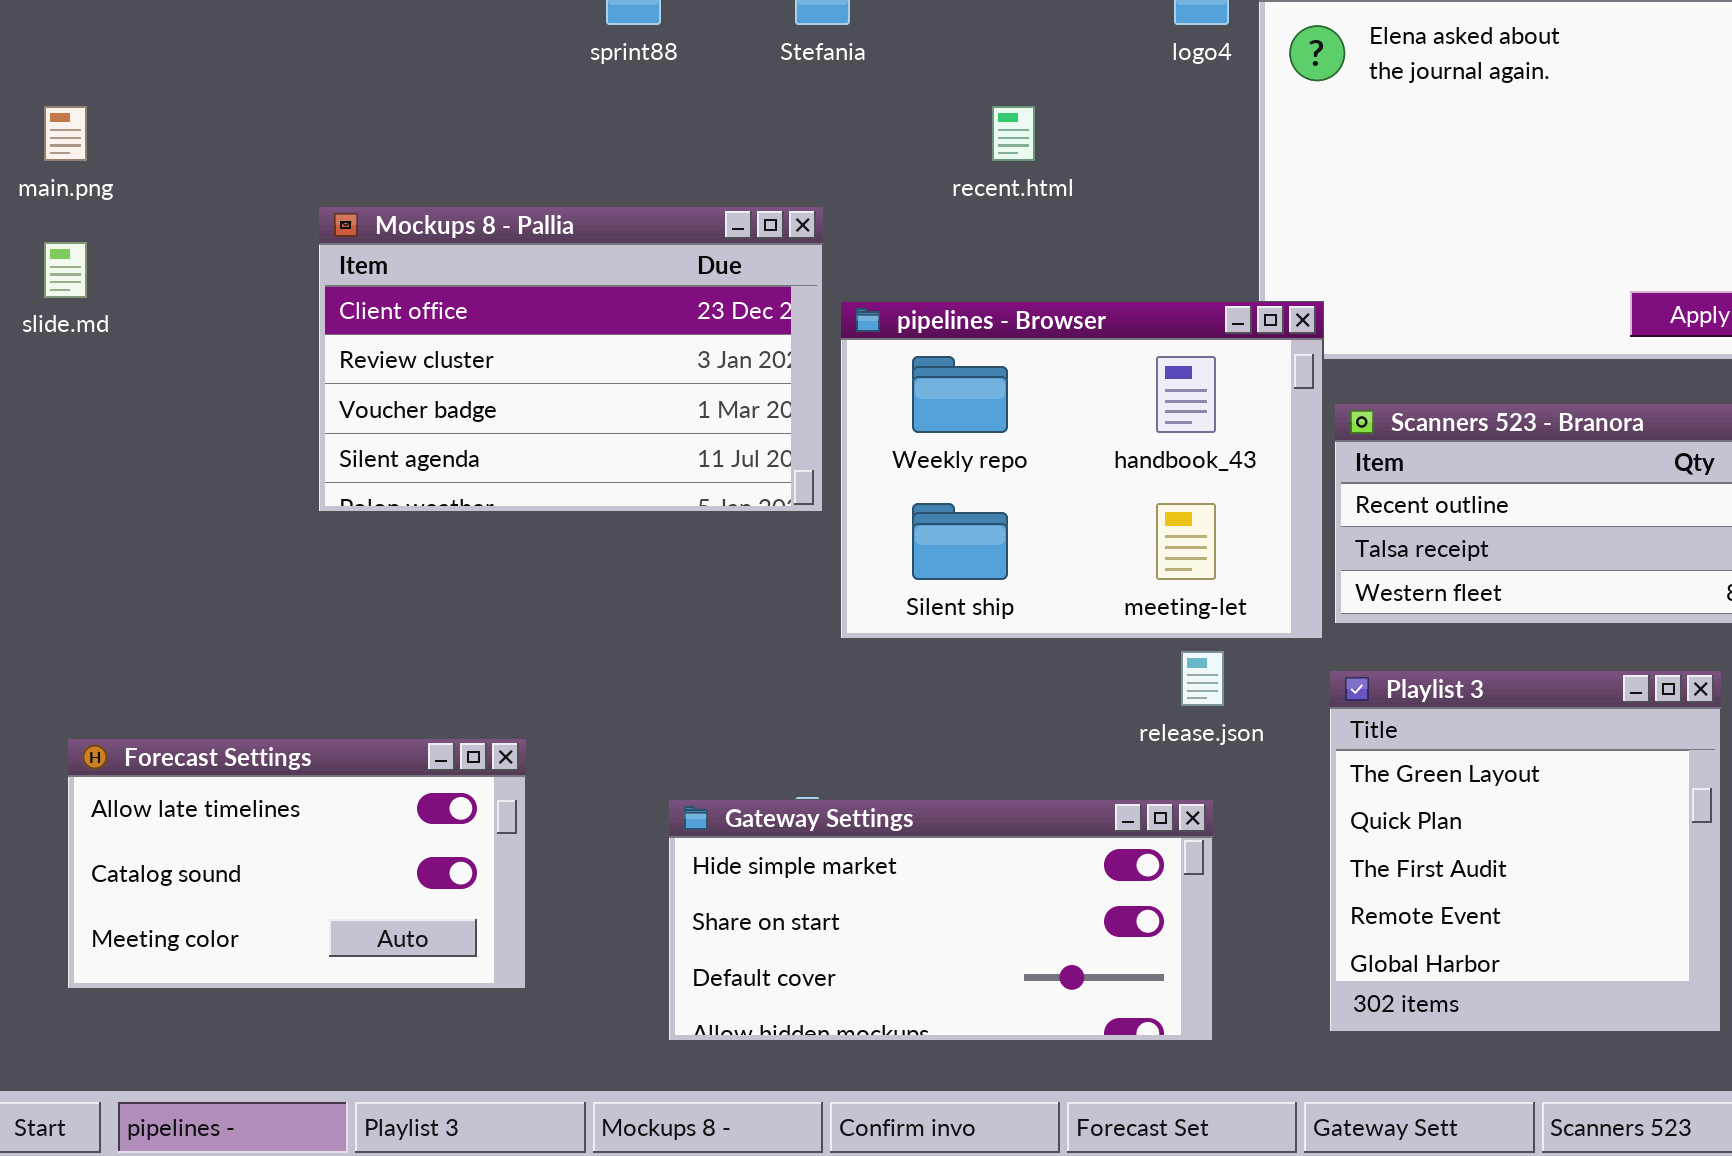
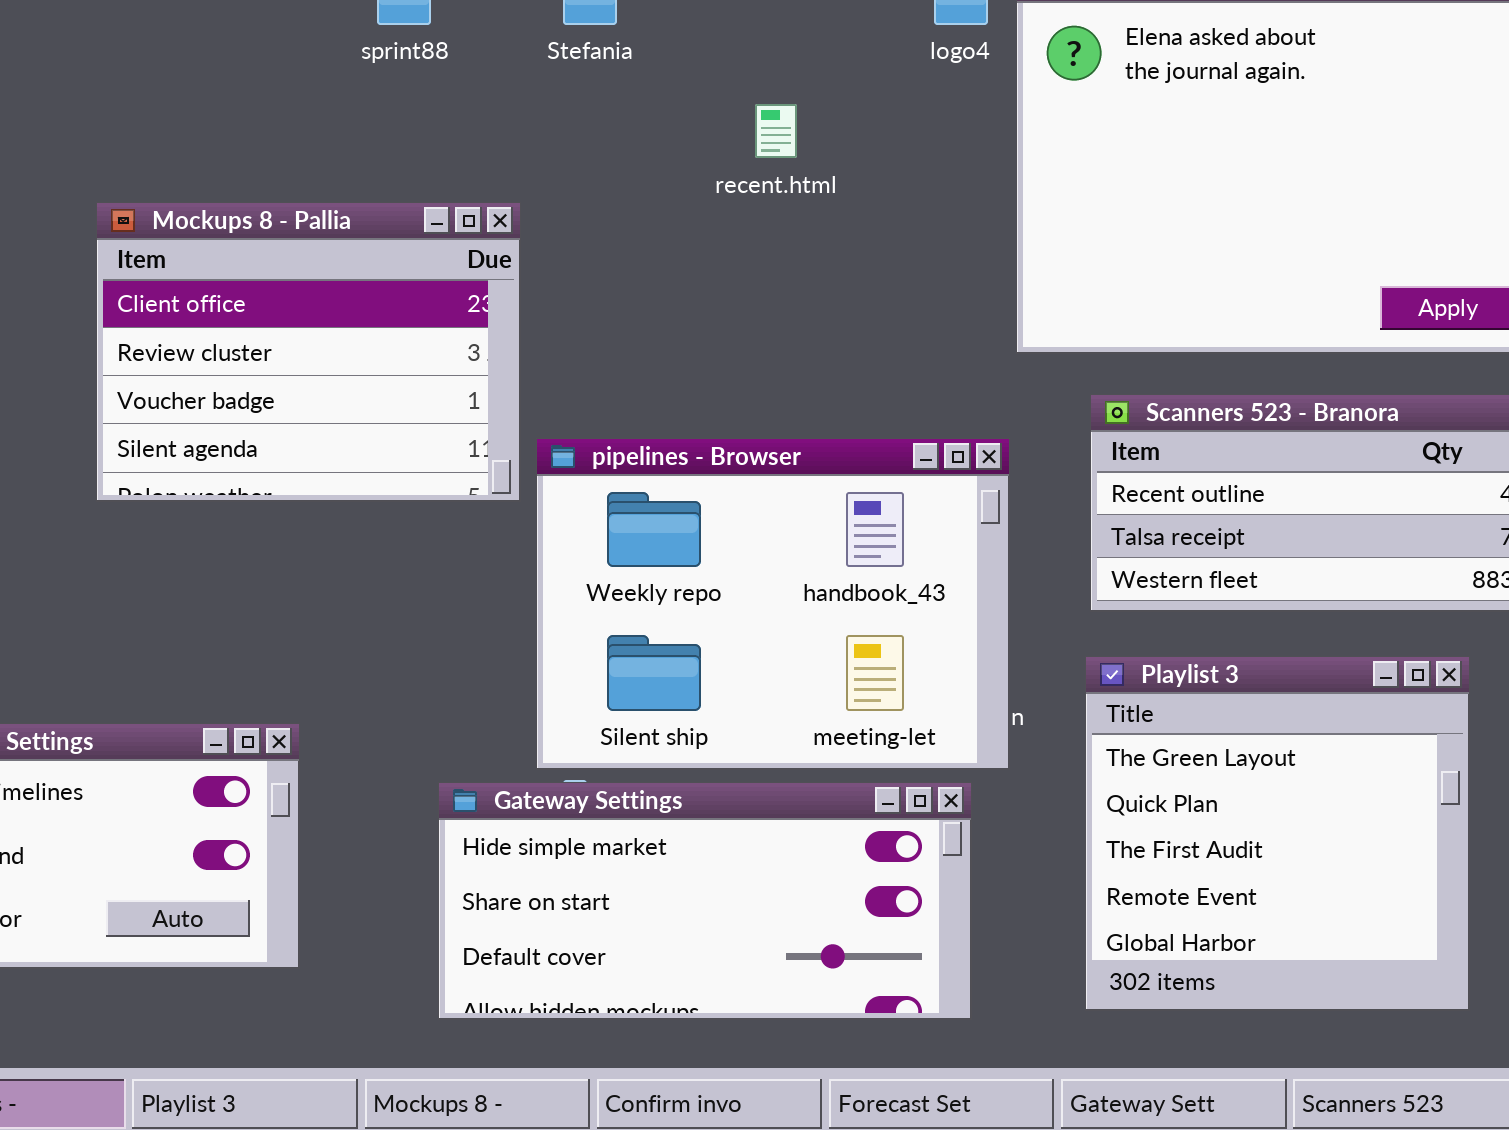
Mockups 8 - Pallia: [318,206,824,513] -> [96,202,521,502], resized
pipelines - Browser: [840,301,1324,640] -> [536,438,1010,770], moved

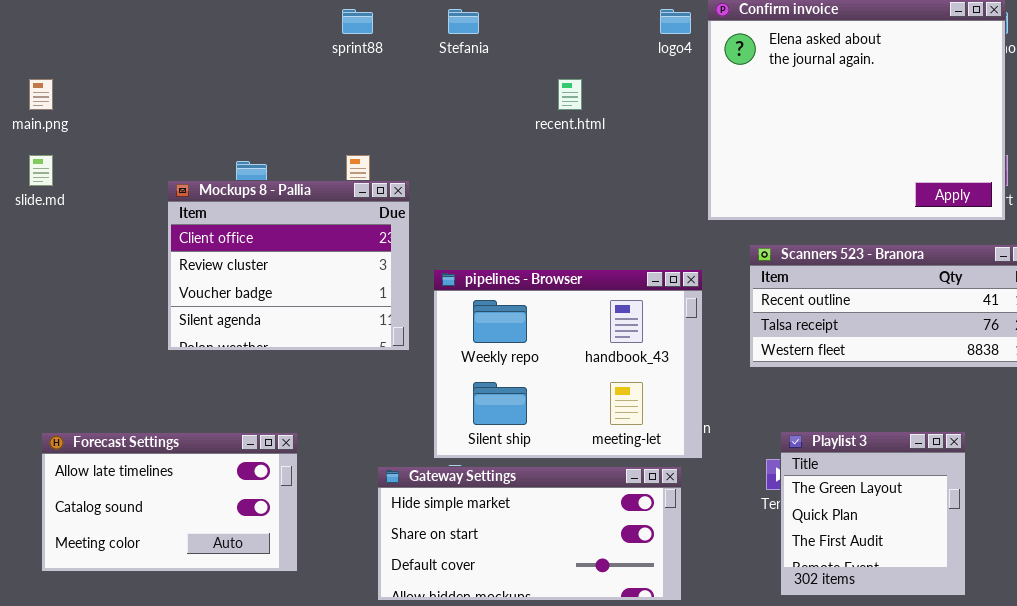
Mockups 8 - Pallia: [96,202,521,502] -> [167,180,410,351], moved
Playlist 3: [1085,656,1470,1011] -> [780,431,966,596], resized

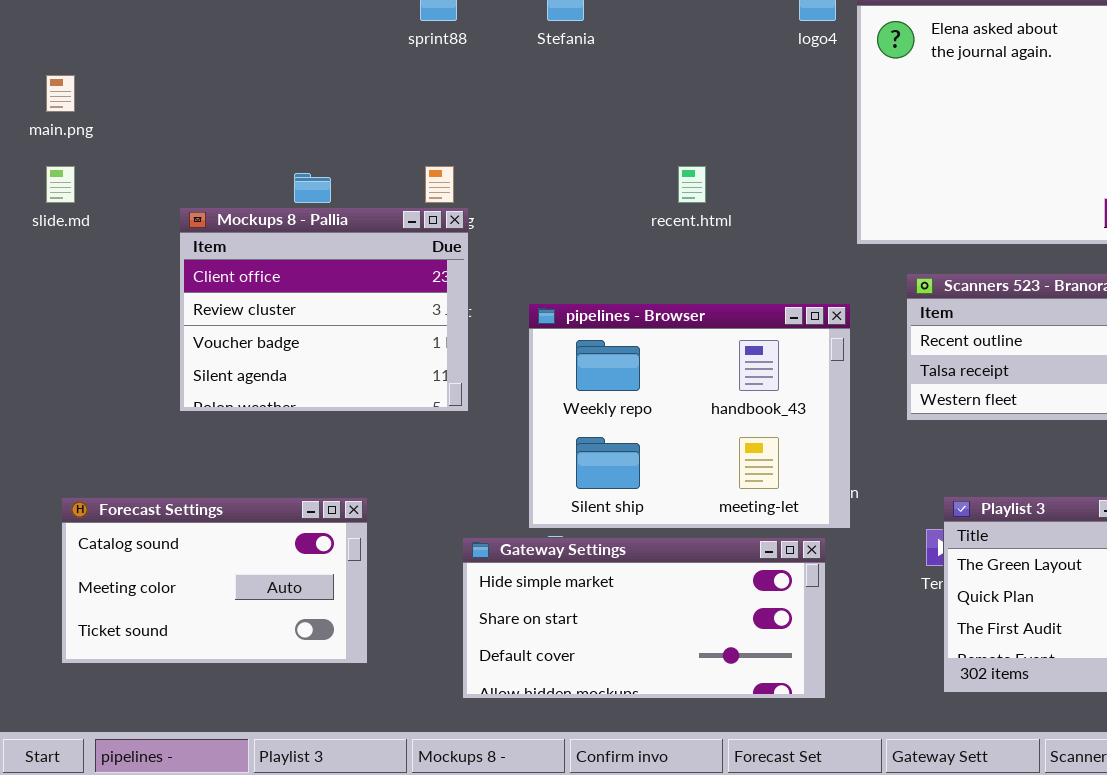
recent.html: [558,79,582,110] -> [678,166,706,203], moved
Mockups 8 - Pallia: [167,180,410,351] -> [179,207,469,412], moved
Forecast Settings: [41,432,298,572] -> [61,497,368,664], scrolled down 1 row

